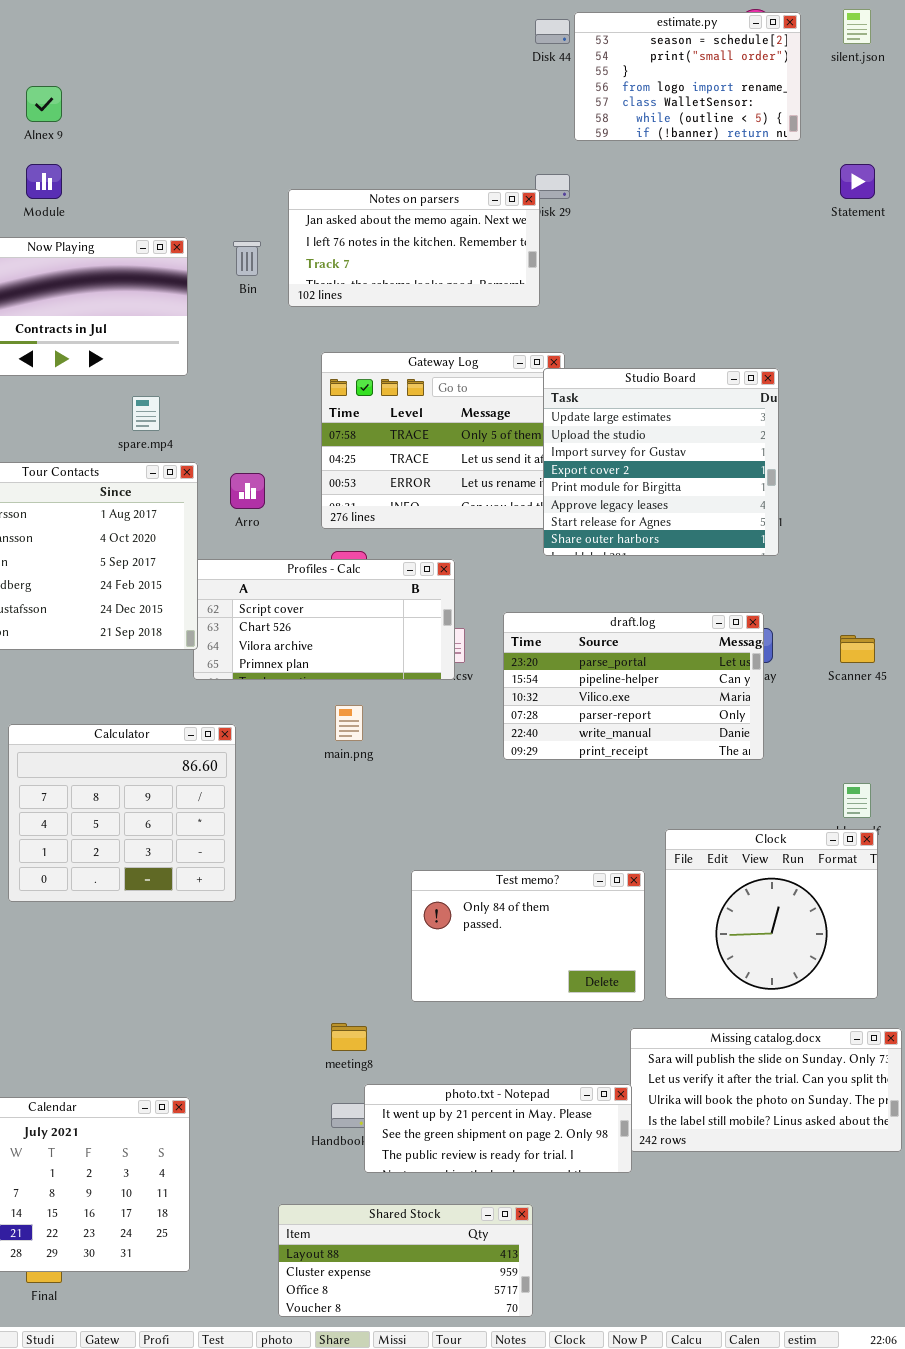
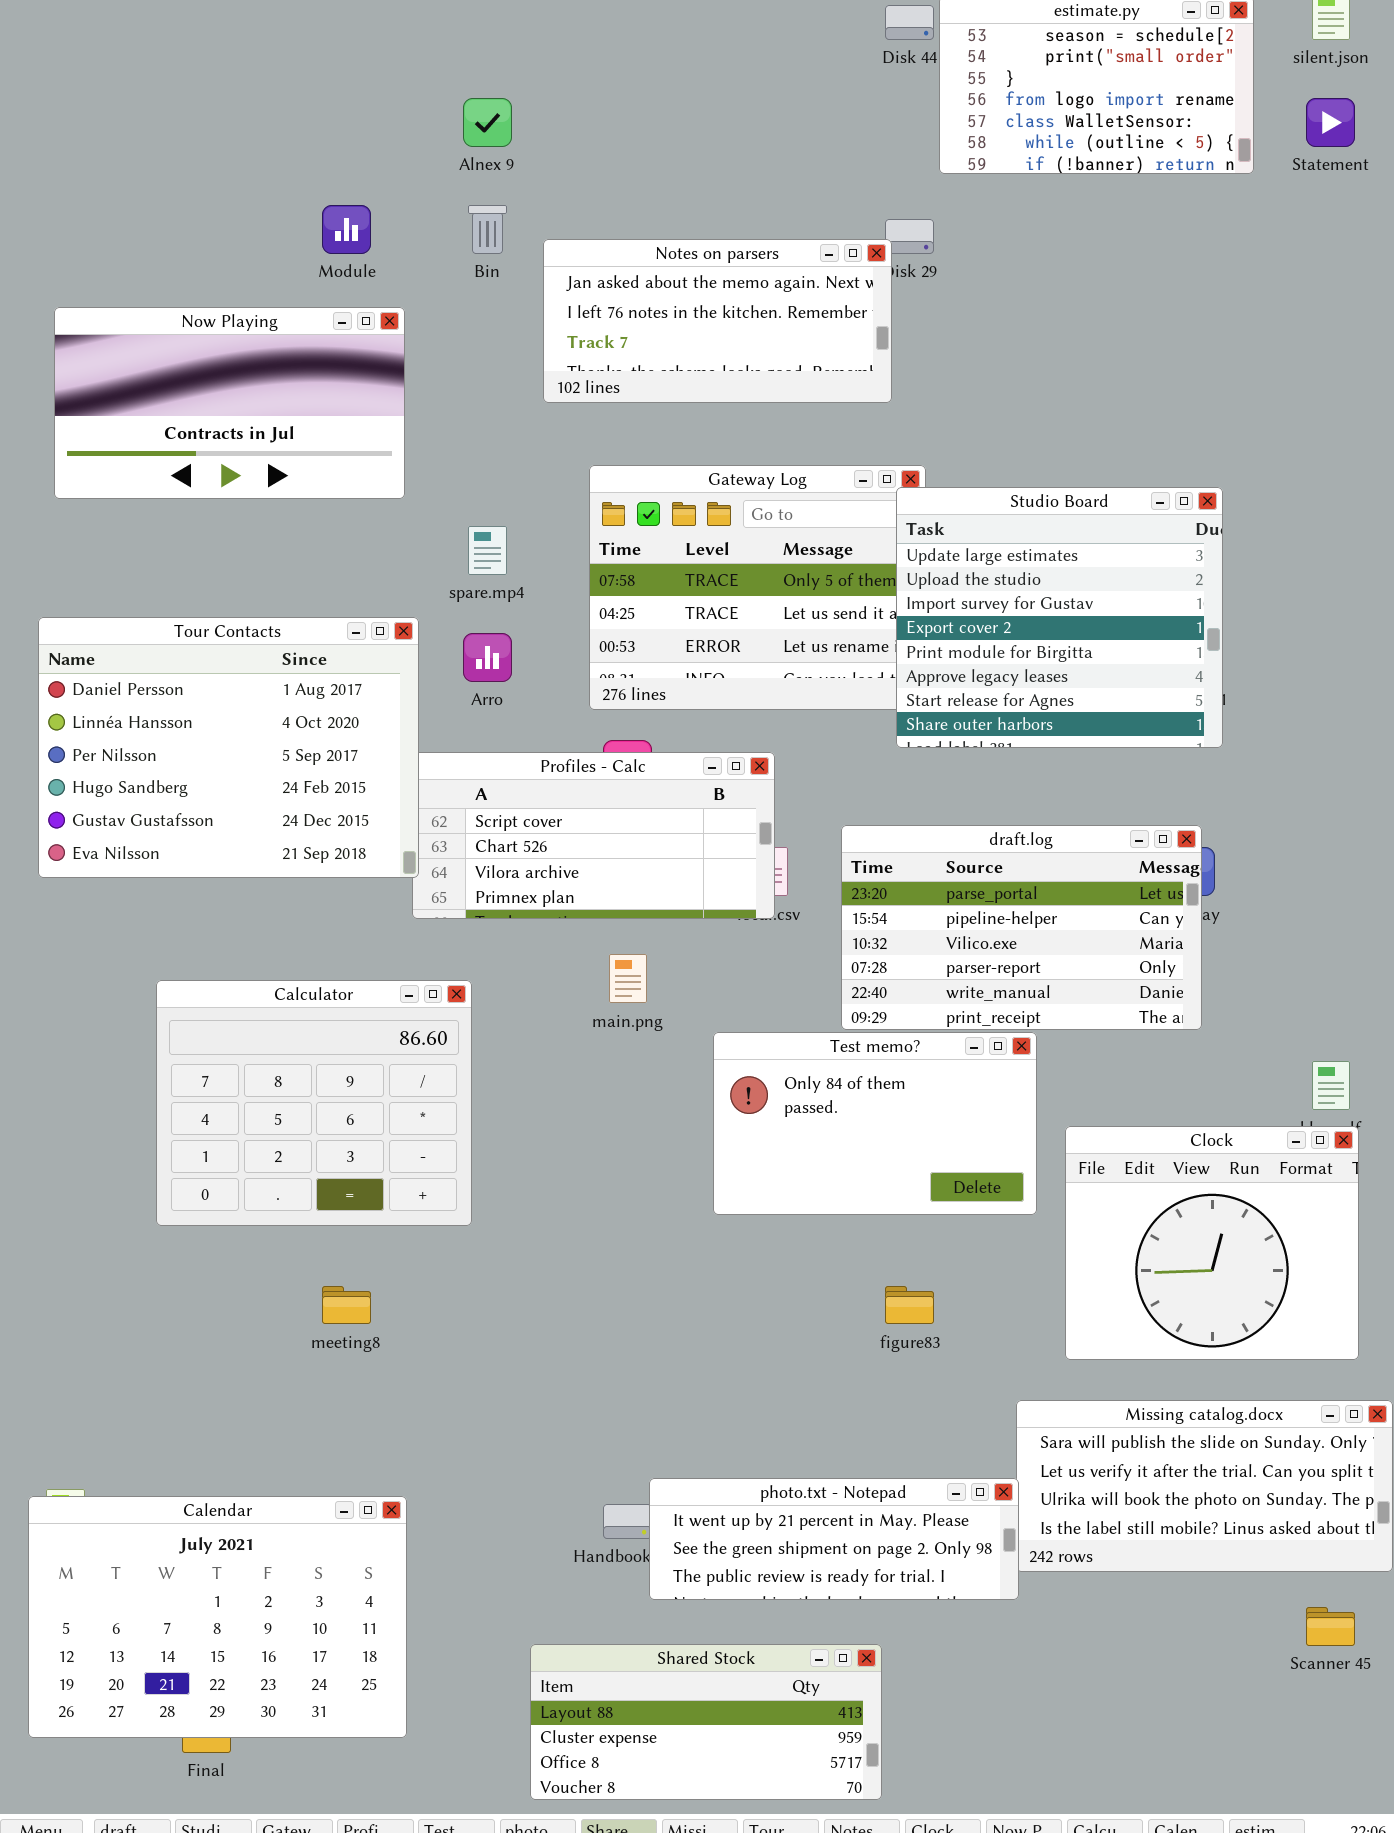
Alnex 9: [26,86,62,122] -> [463,98,512,147], moved
Module: [26,164,62,199] -> [322,205,371,254], moved
Statement: [840,164,875,199] -> [1306,98,1355,147], moved
Bin: [233,241,261,276] -> [468,205,507,254], moved
spare.mp4: [132,396,160,431] -> [468,526,507,575], moved
Scanner 45: [840,635,875,663] -> [1306,1607,1355,1646], moved
Test memo?: [411,870,645,1002] -> [713,1032,1037,1215], moved
meeting8: [331,1023,367,1051] -> [322,1286,371,1324], moved

